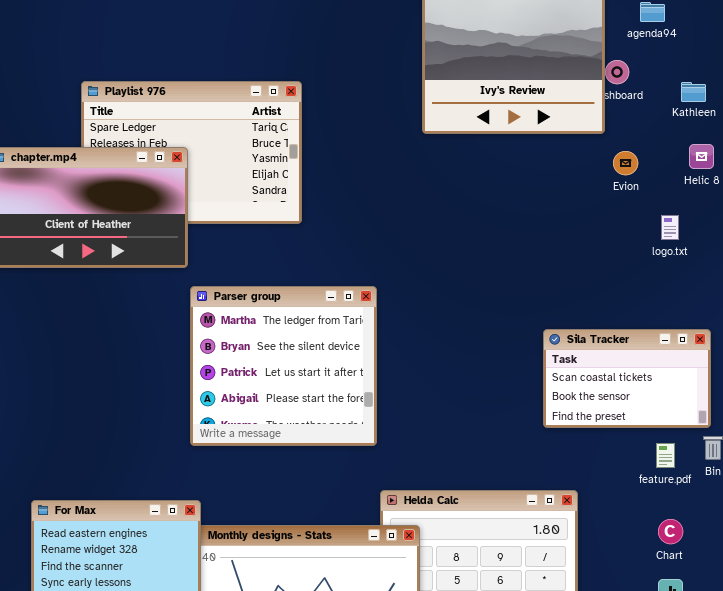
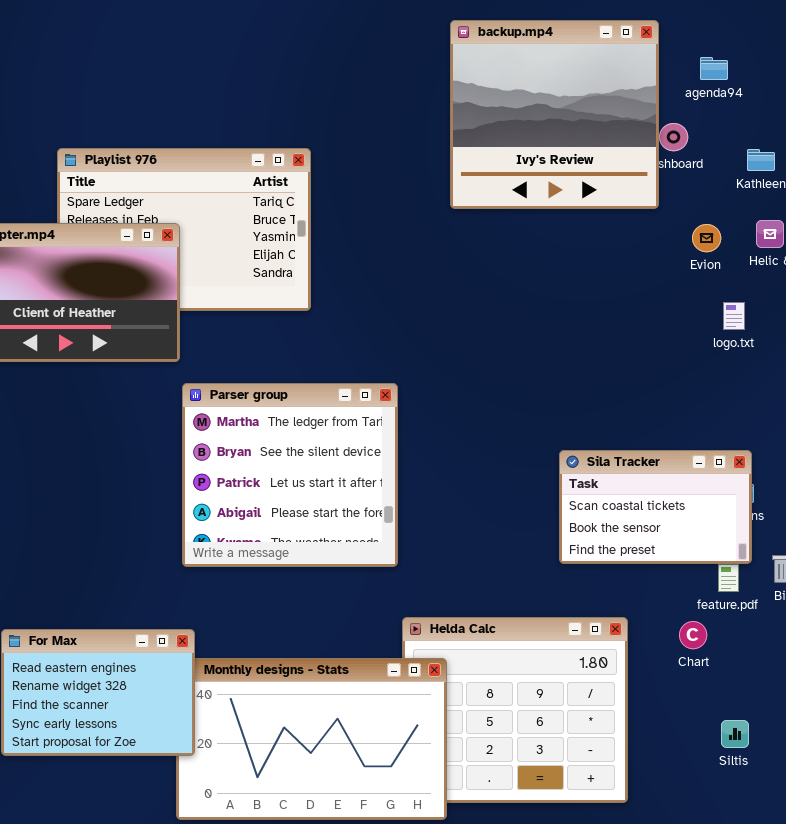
Evion: [613,151,638,175] -> [692,224,721,252], moved
Sila Tracker: [543,329,711,428] -> [559,450,752,564], moved
Chart: [658,519,683,544] -> [679,621,707,649], moved

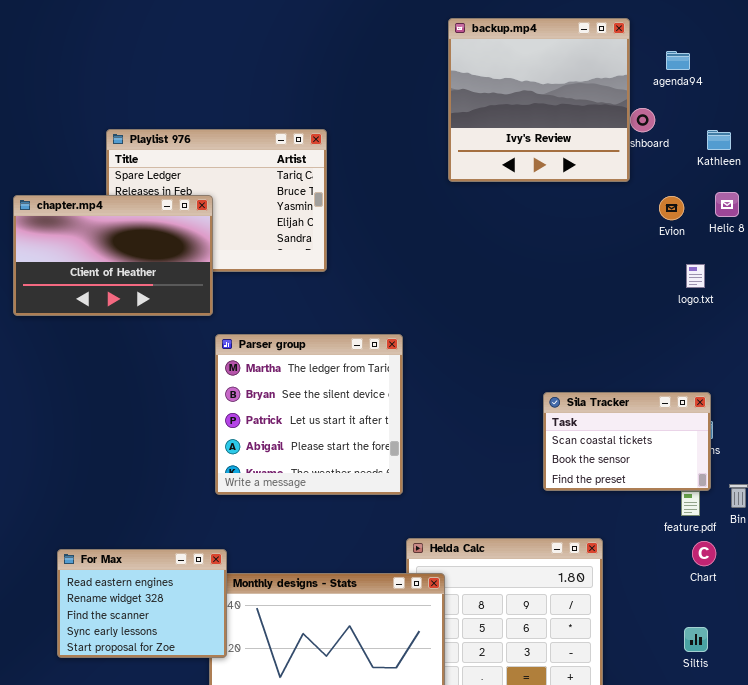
Chart: [679,621,707,649] -> [692,541,716,566], moved

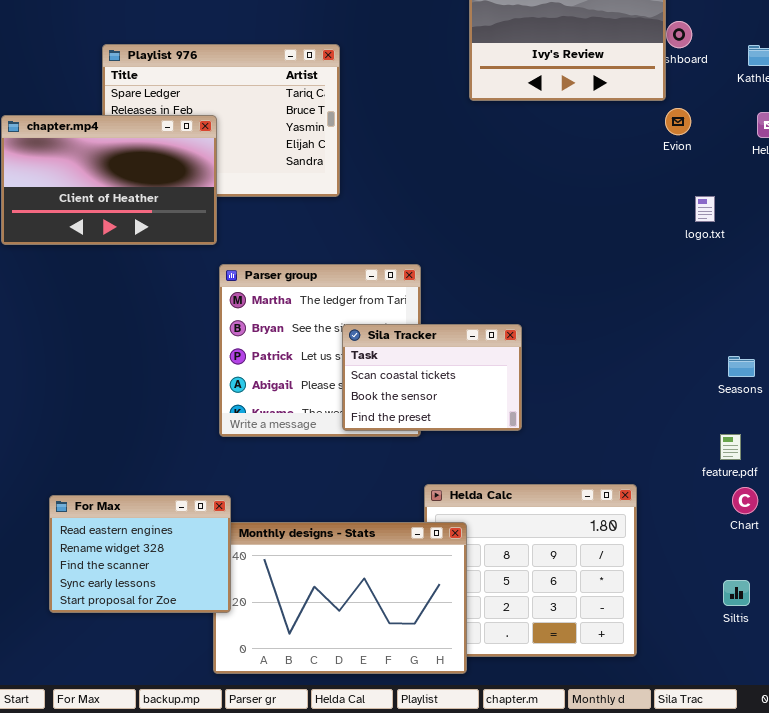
Evion: [659,196,684,220] -> [665,108,691,135], moved
logo.txt: [686,264,705,288] -> [695,196,715,222], moved
Sila Tracker: [543,392,711,491] -> [342,324,522,431], moved

